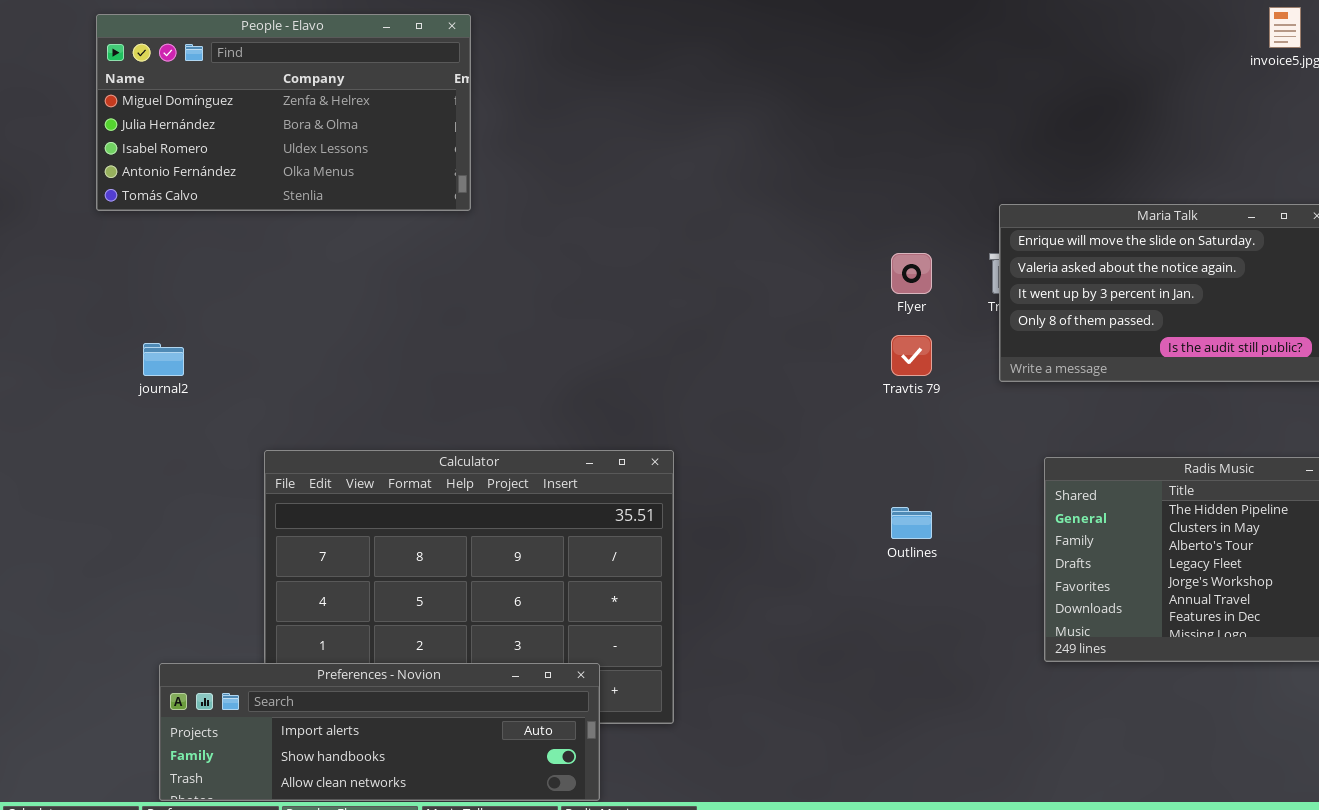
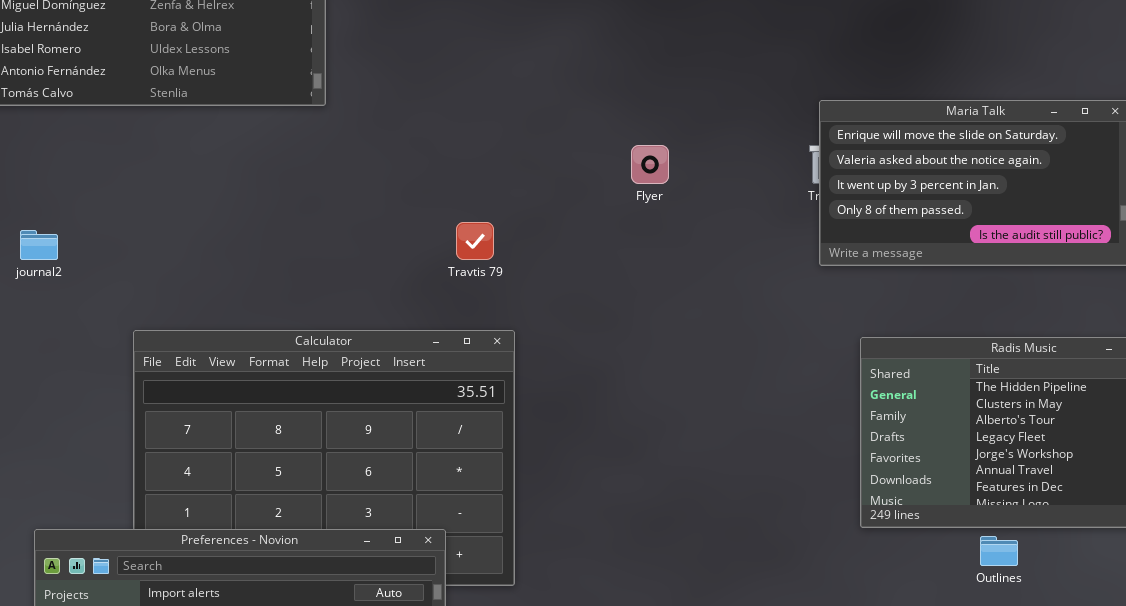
Flyer: [891,253,932,294] -> [631,145,669,184], moved
Travtis 79: [891,335,932,376] -> [456,222,494,260], moved
Outlines: [891,507,932,539] -> [980,536,1018,566], moved

